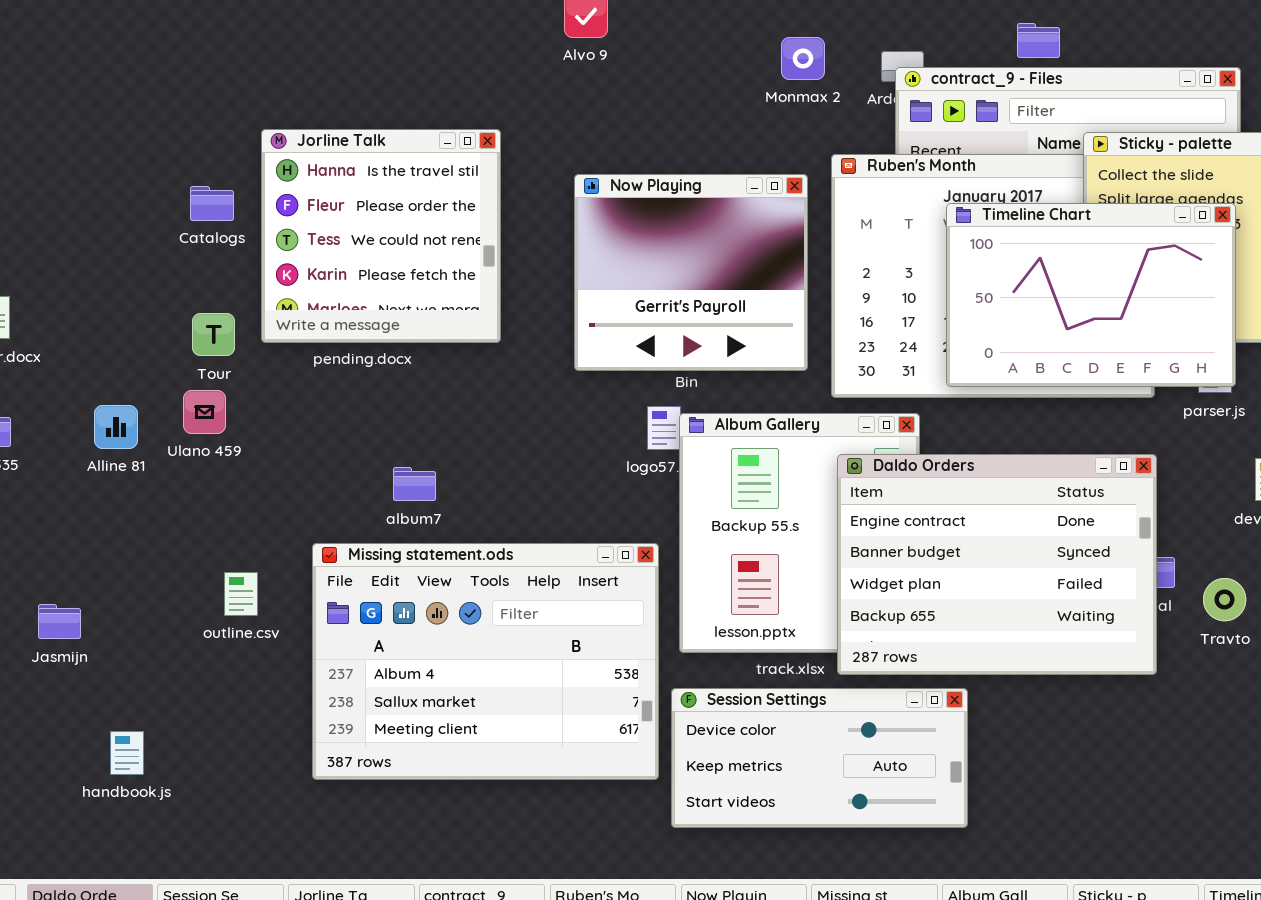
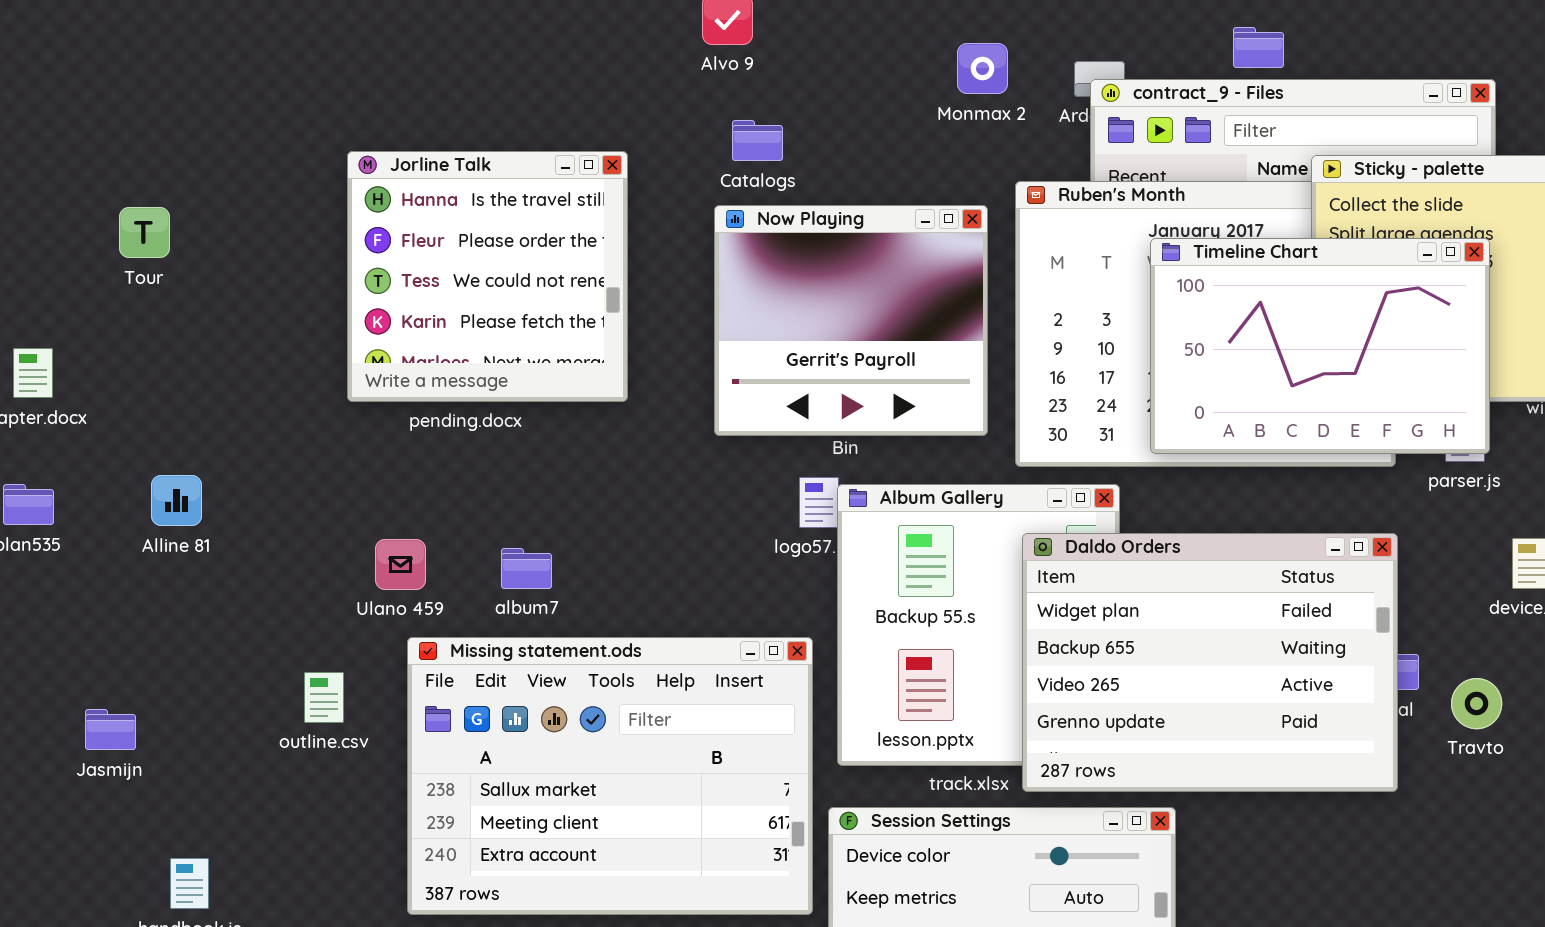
Catalogs: [190,186,234,221] -> [732,120,783,161], moved
Tour: [192,313,235,356] -> [119,207,170,258], moved
Ulano 459: [183,390,226,434] -> [375,539,426,590], moved
Daldo Orders: [837,454,1157,675] -> [1022,533,1398,792], scrolled down 2 rows
Missing statement.ods: [312,543,659,780] -> [407,637,813,915], scrolled down 1 row

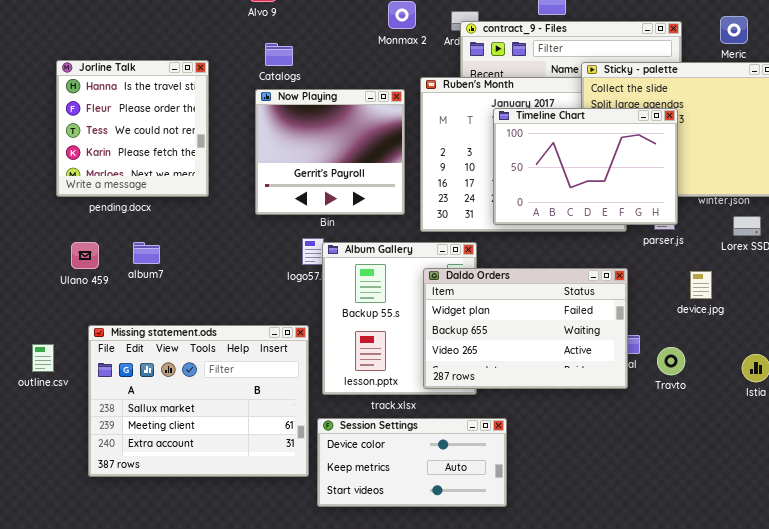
Daldo Orders: [1022,533,1398,792] -> [423,268,628,389], resized
Ulano 459: [375,539,426,590] -> [71,242,99,269], moved
album7: [501,548,552,589] -> [133,242,160,264], moved

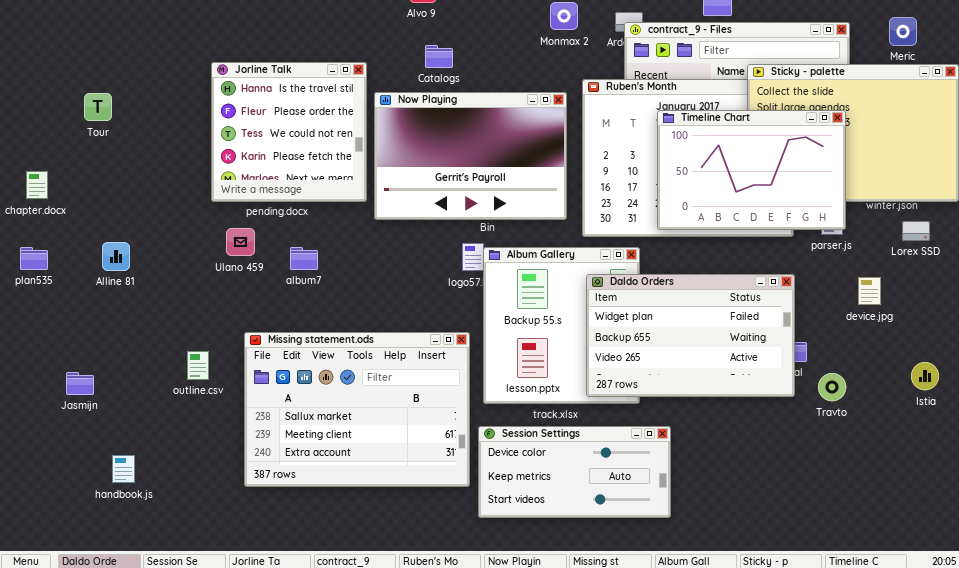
Now Playing: [255,89,405,215] -> [374,92,567,220], resized
Ulano 459: [71,242,99,269] -> [226,228,255,256], moved
Travto: [657,347,685,375] -> [818,373,846,401], moved

